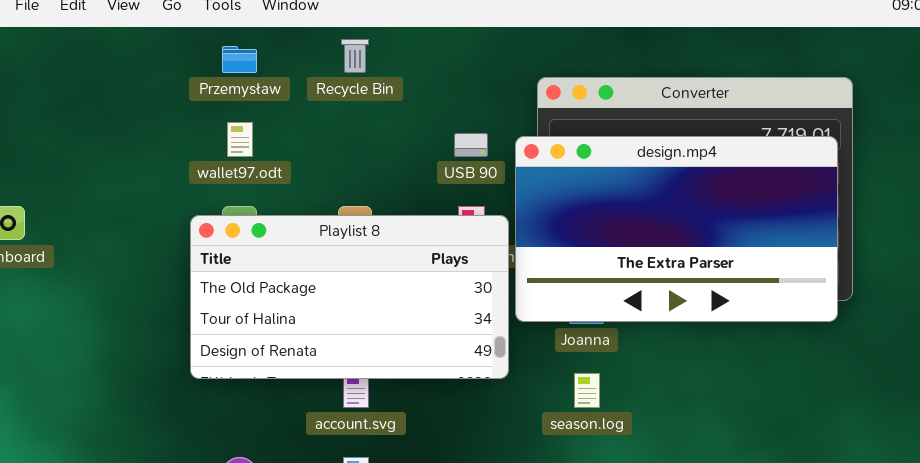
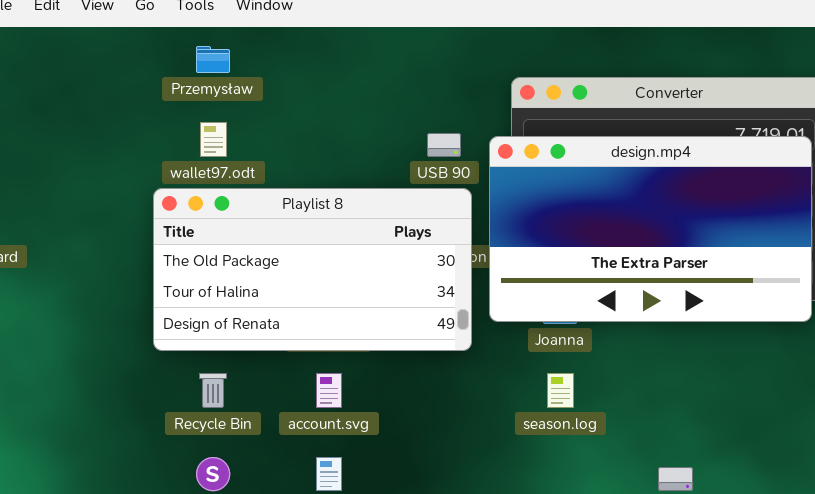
Recycle Bin: [341,39,369,73] -> [199,373,227,408], moved
Playlist 8: [190,215,509,379] -> [153,188,472,351], moved

